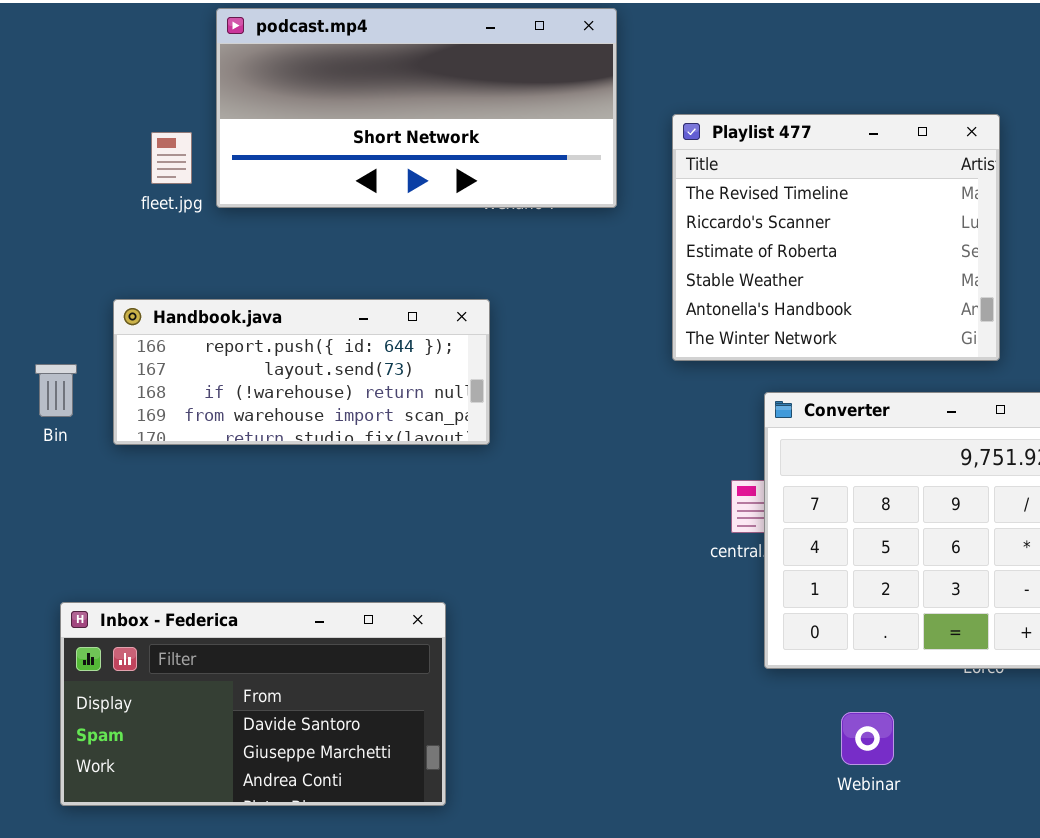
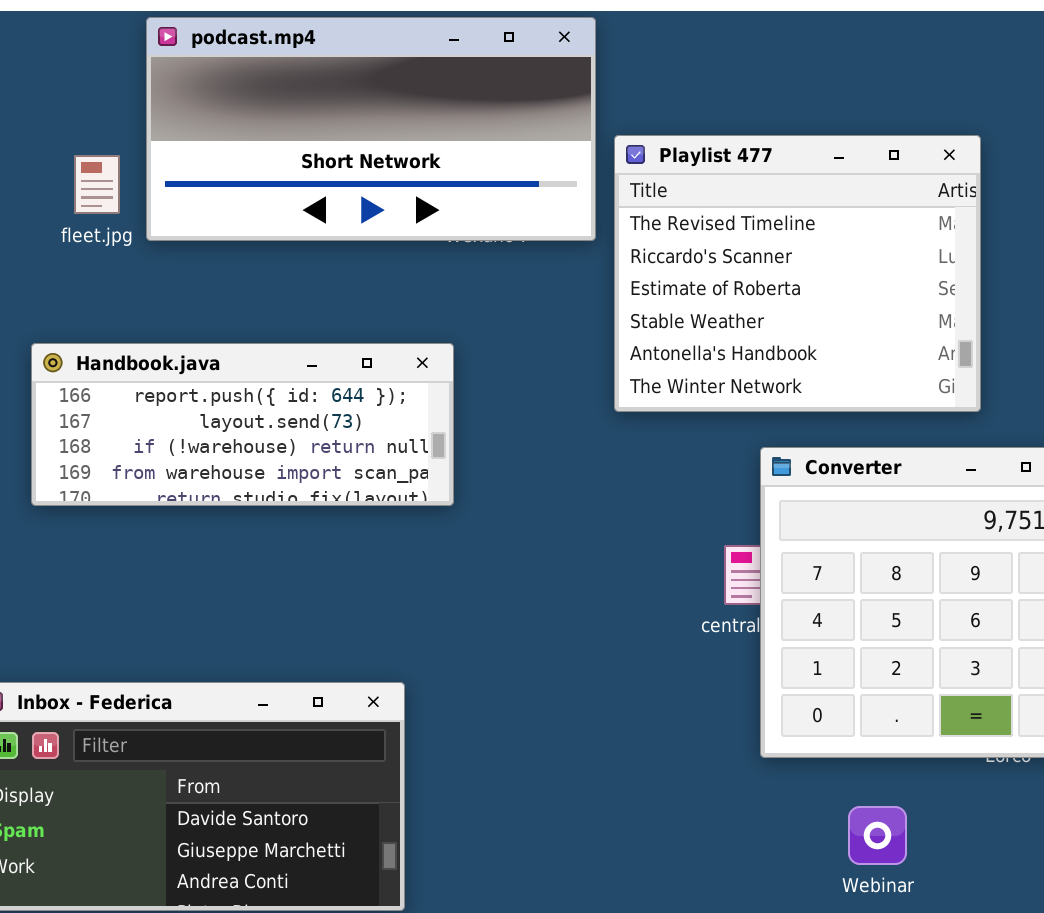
Playlist 477: [672,114,1000,361] -> [614,135,981,412], moved

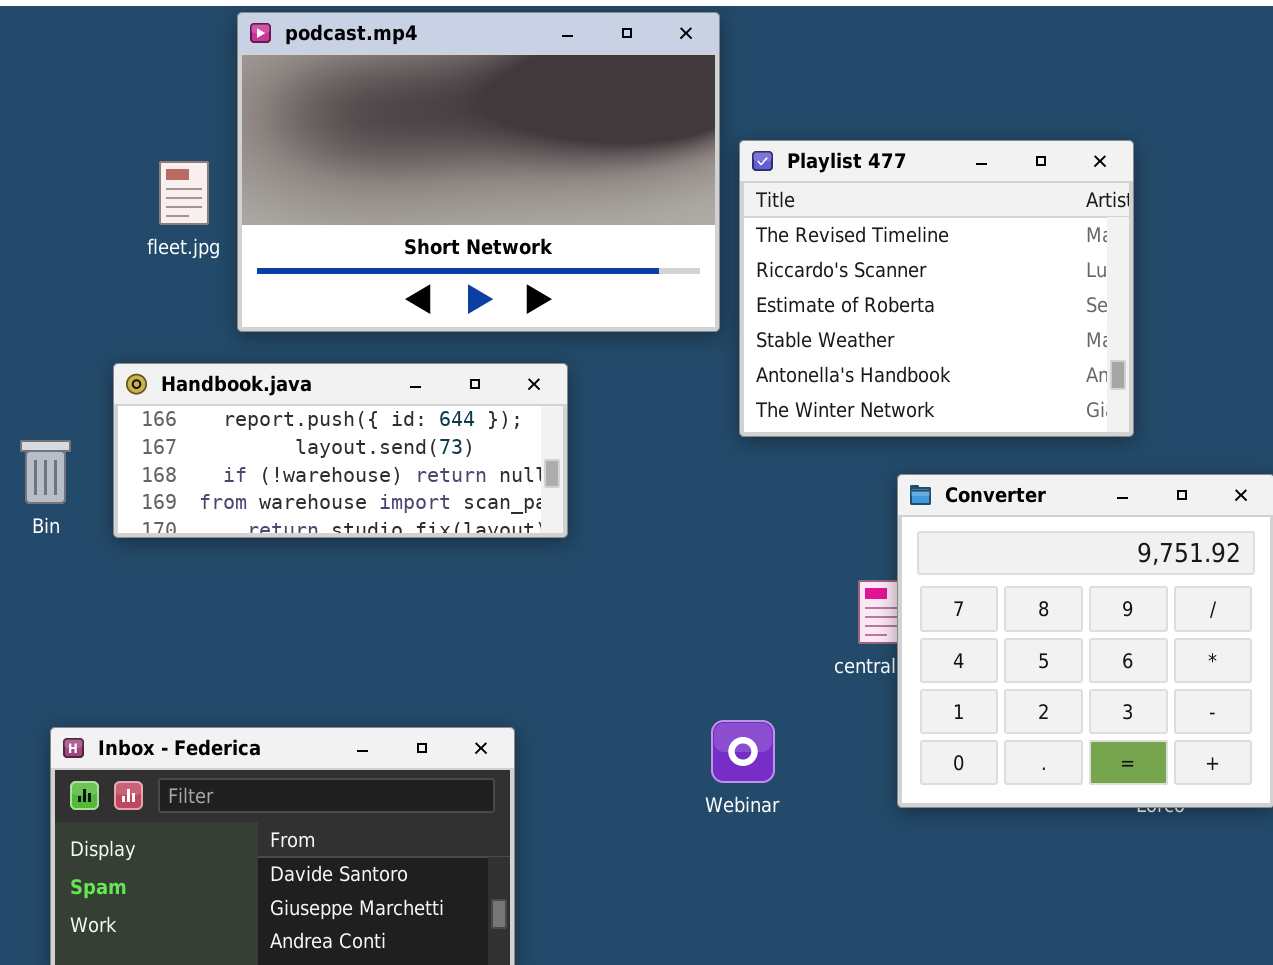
podcast.mp4: [146,17,596,241] -> [237,12,720,332], resized
Webinar: [848,806,907,865] -> [711,720,775,783], moved

